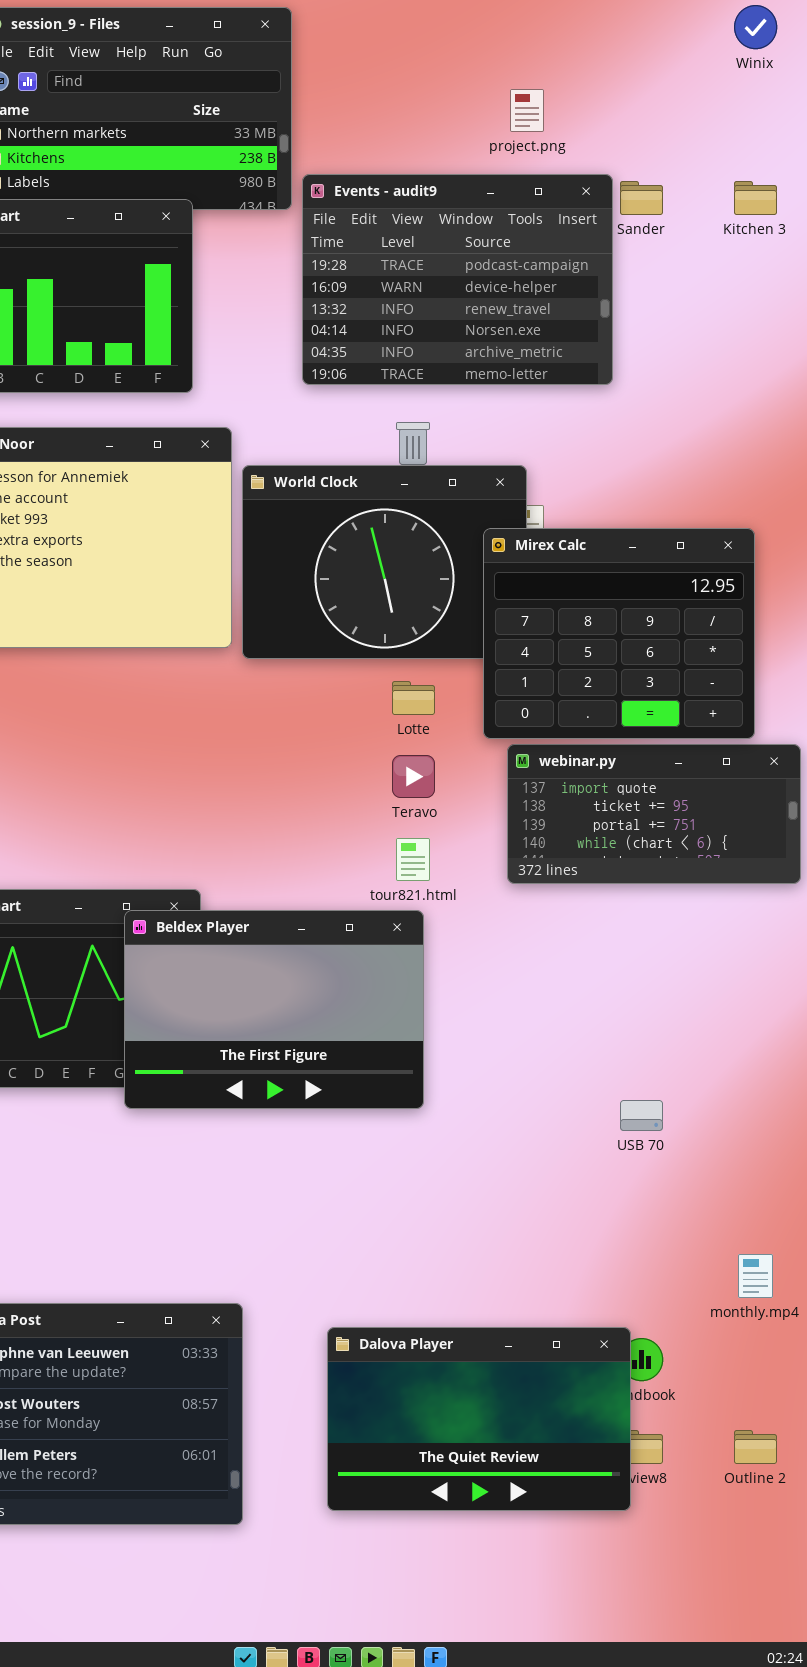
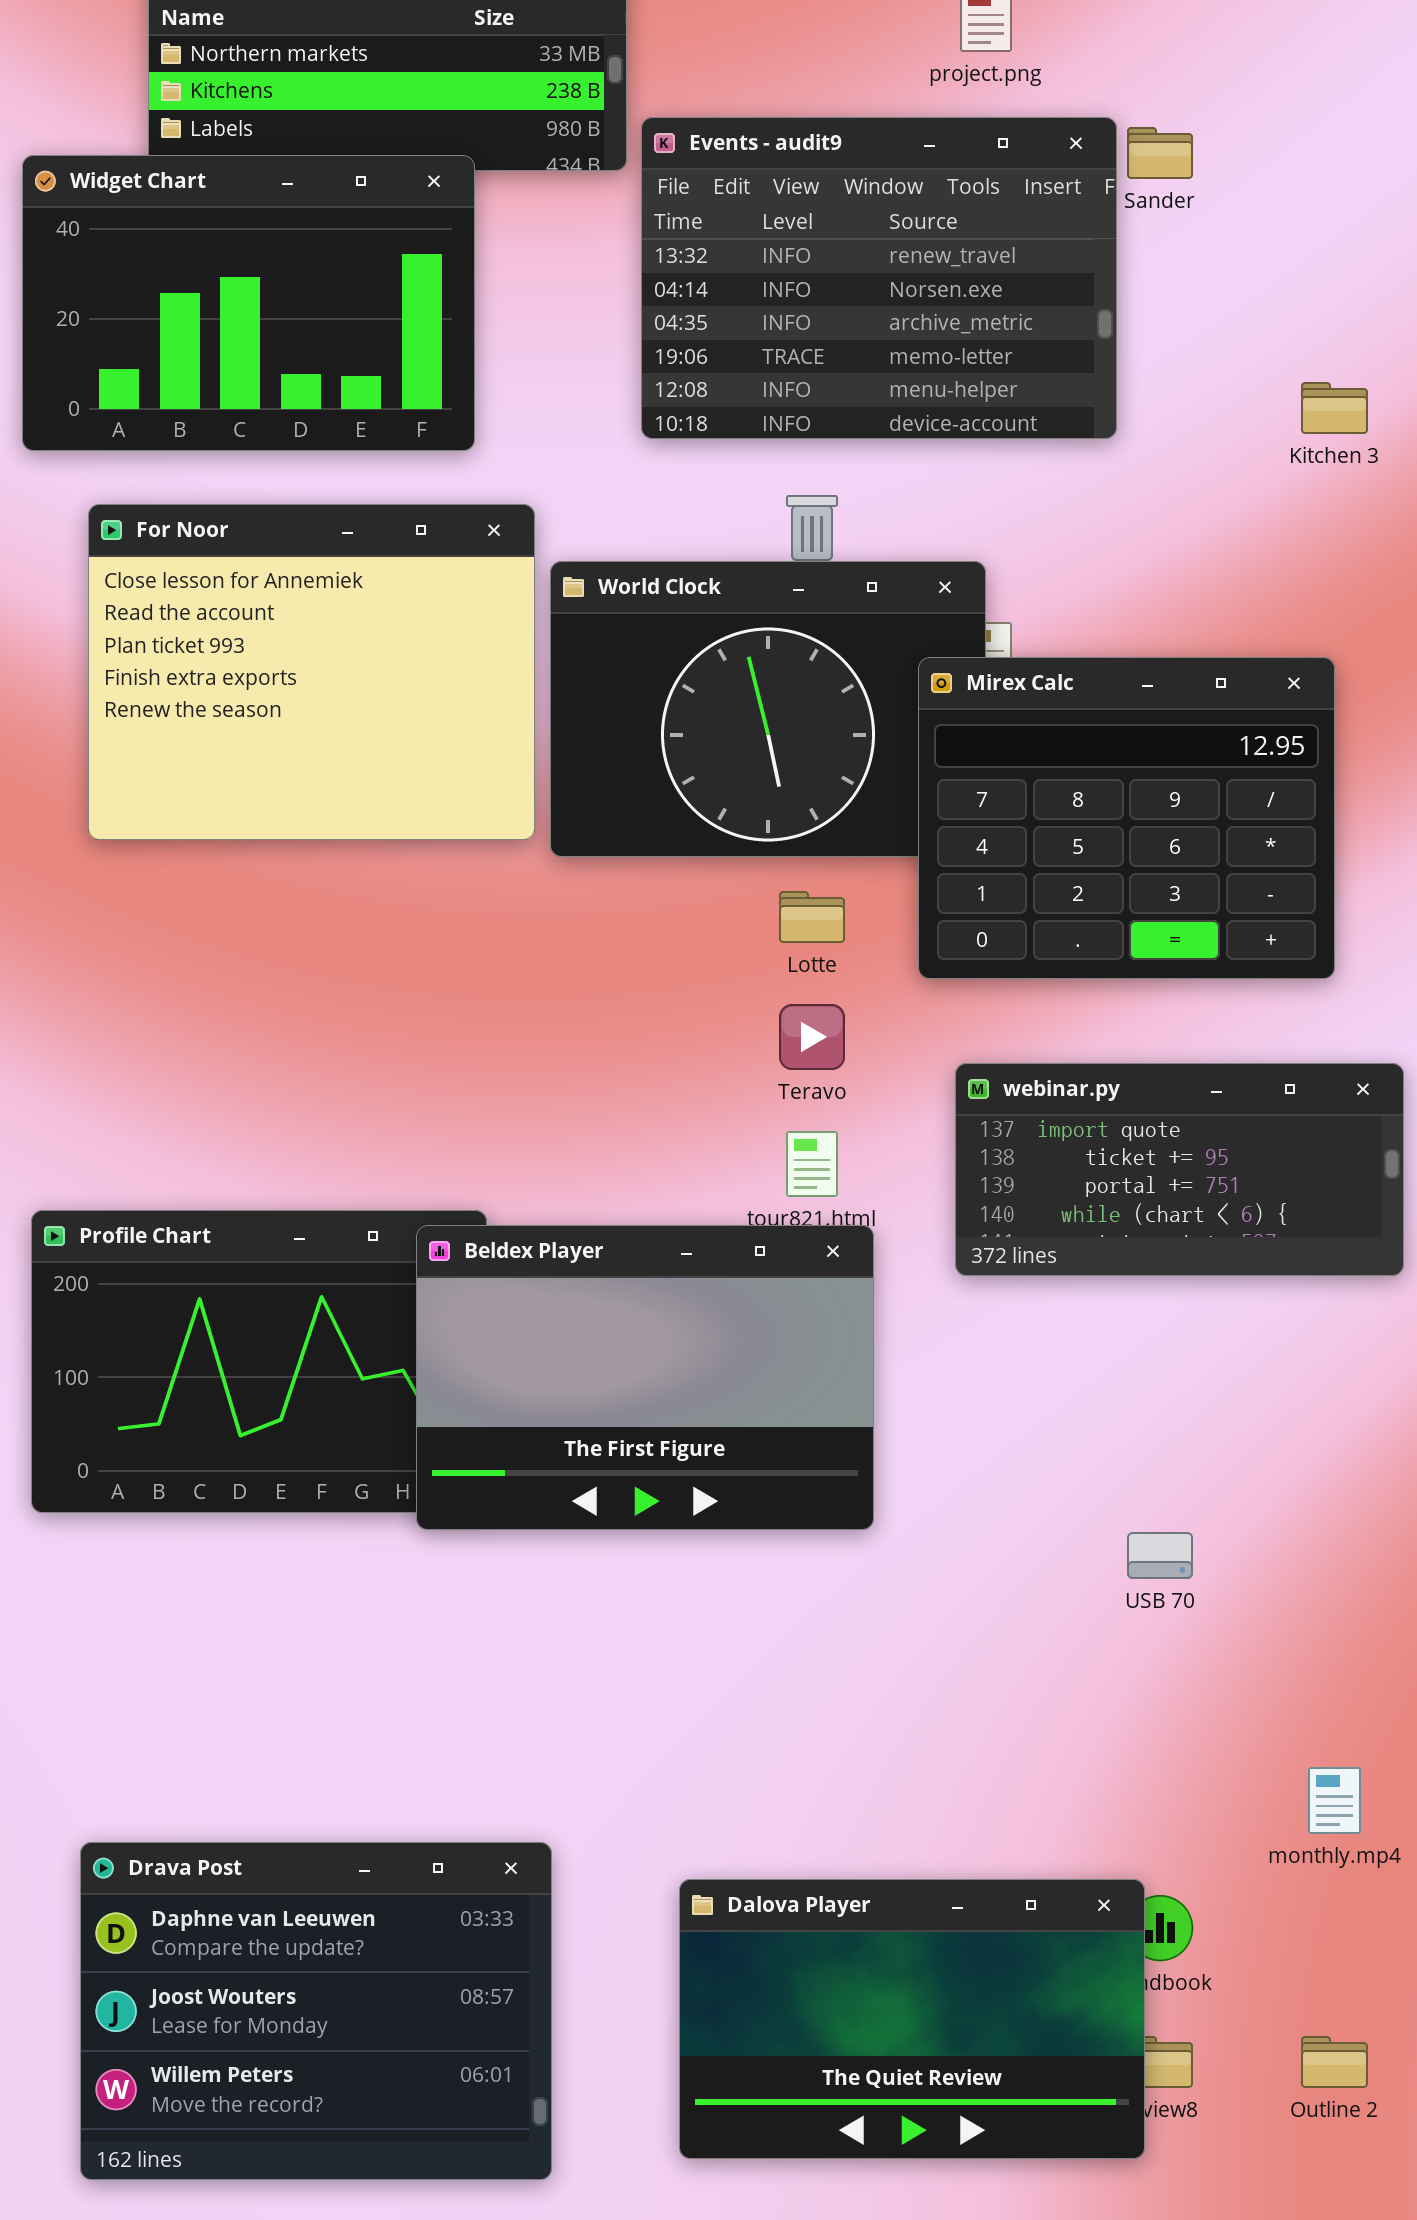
Events - audit9: [302,174,613,385] -> [641,117,1117,439], scrolled down 2 rows
Kitchen 3: [734,181,777,215] -> [1301,382,1368,434], moved
webinar.py: [507,744,801,884] -> [955,1063,1404,1276], moved
Beldex Player: [124,910,424,1109] -> [416,1225,874,1530], moved

